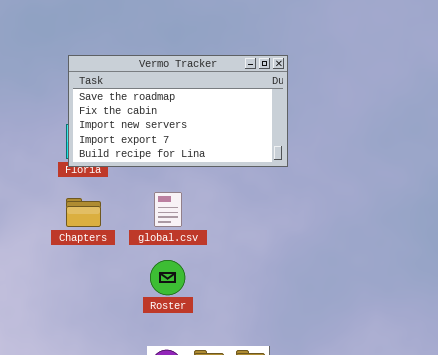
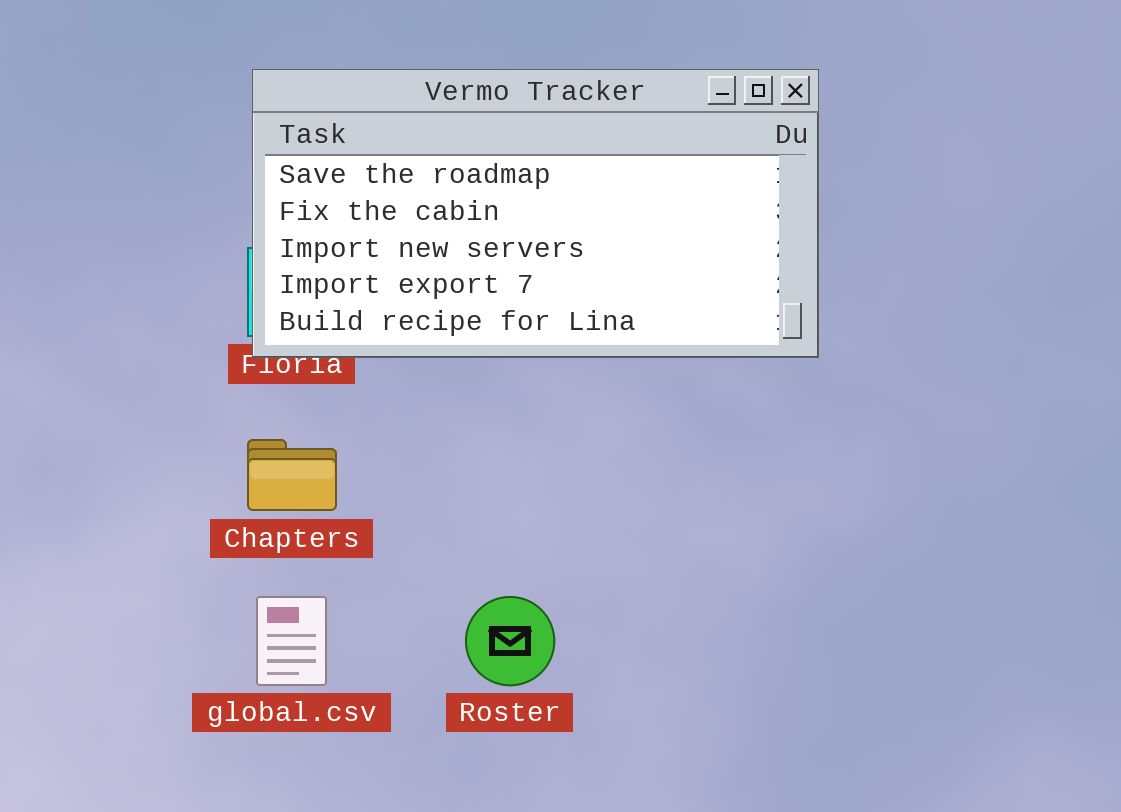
global.csv: [154,192,182,227] -> [256,596,327,686], moved

